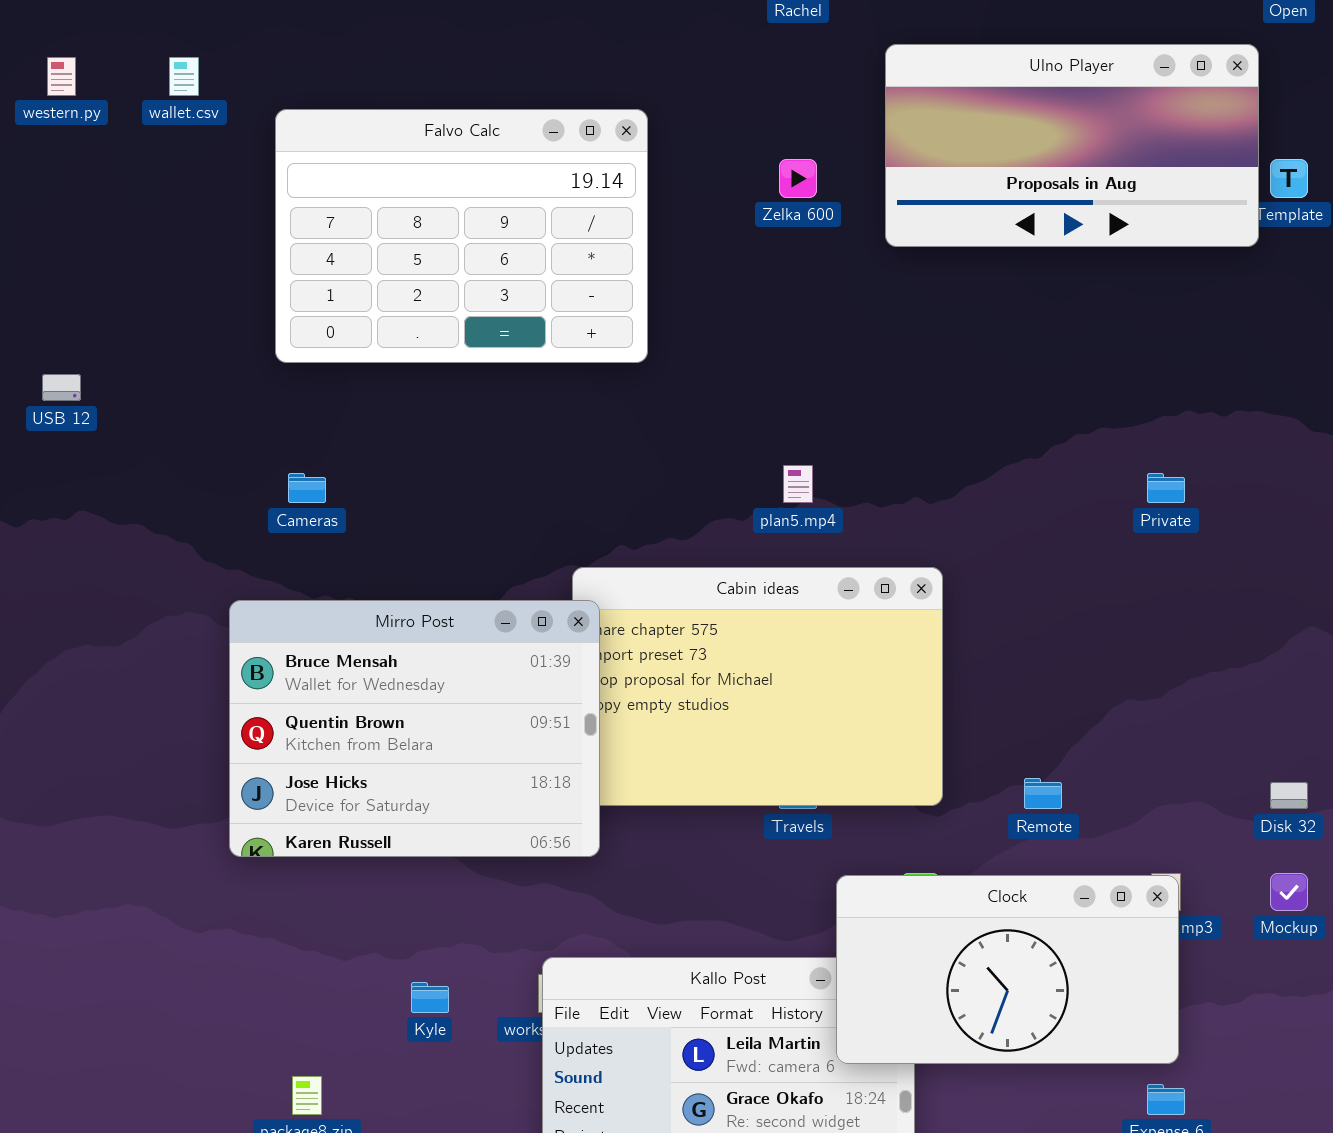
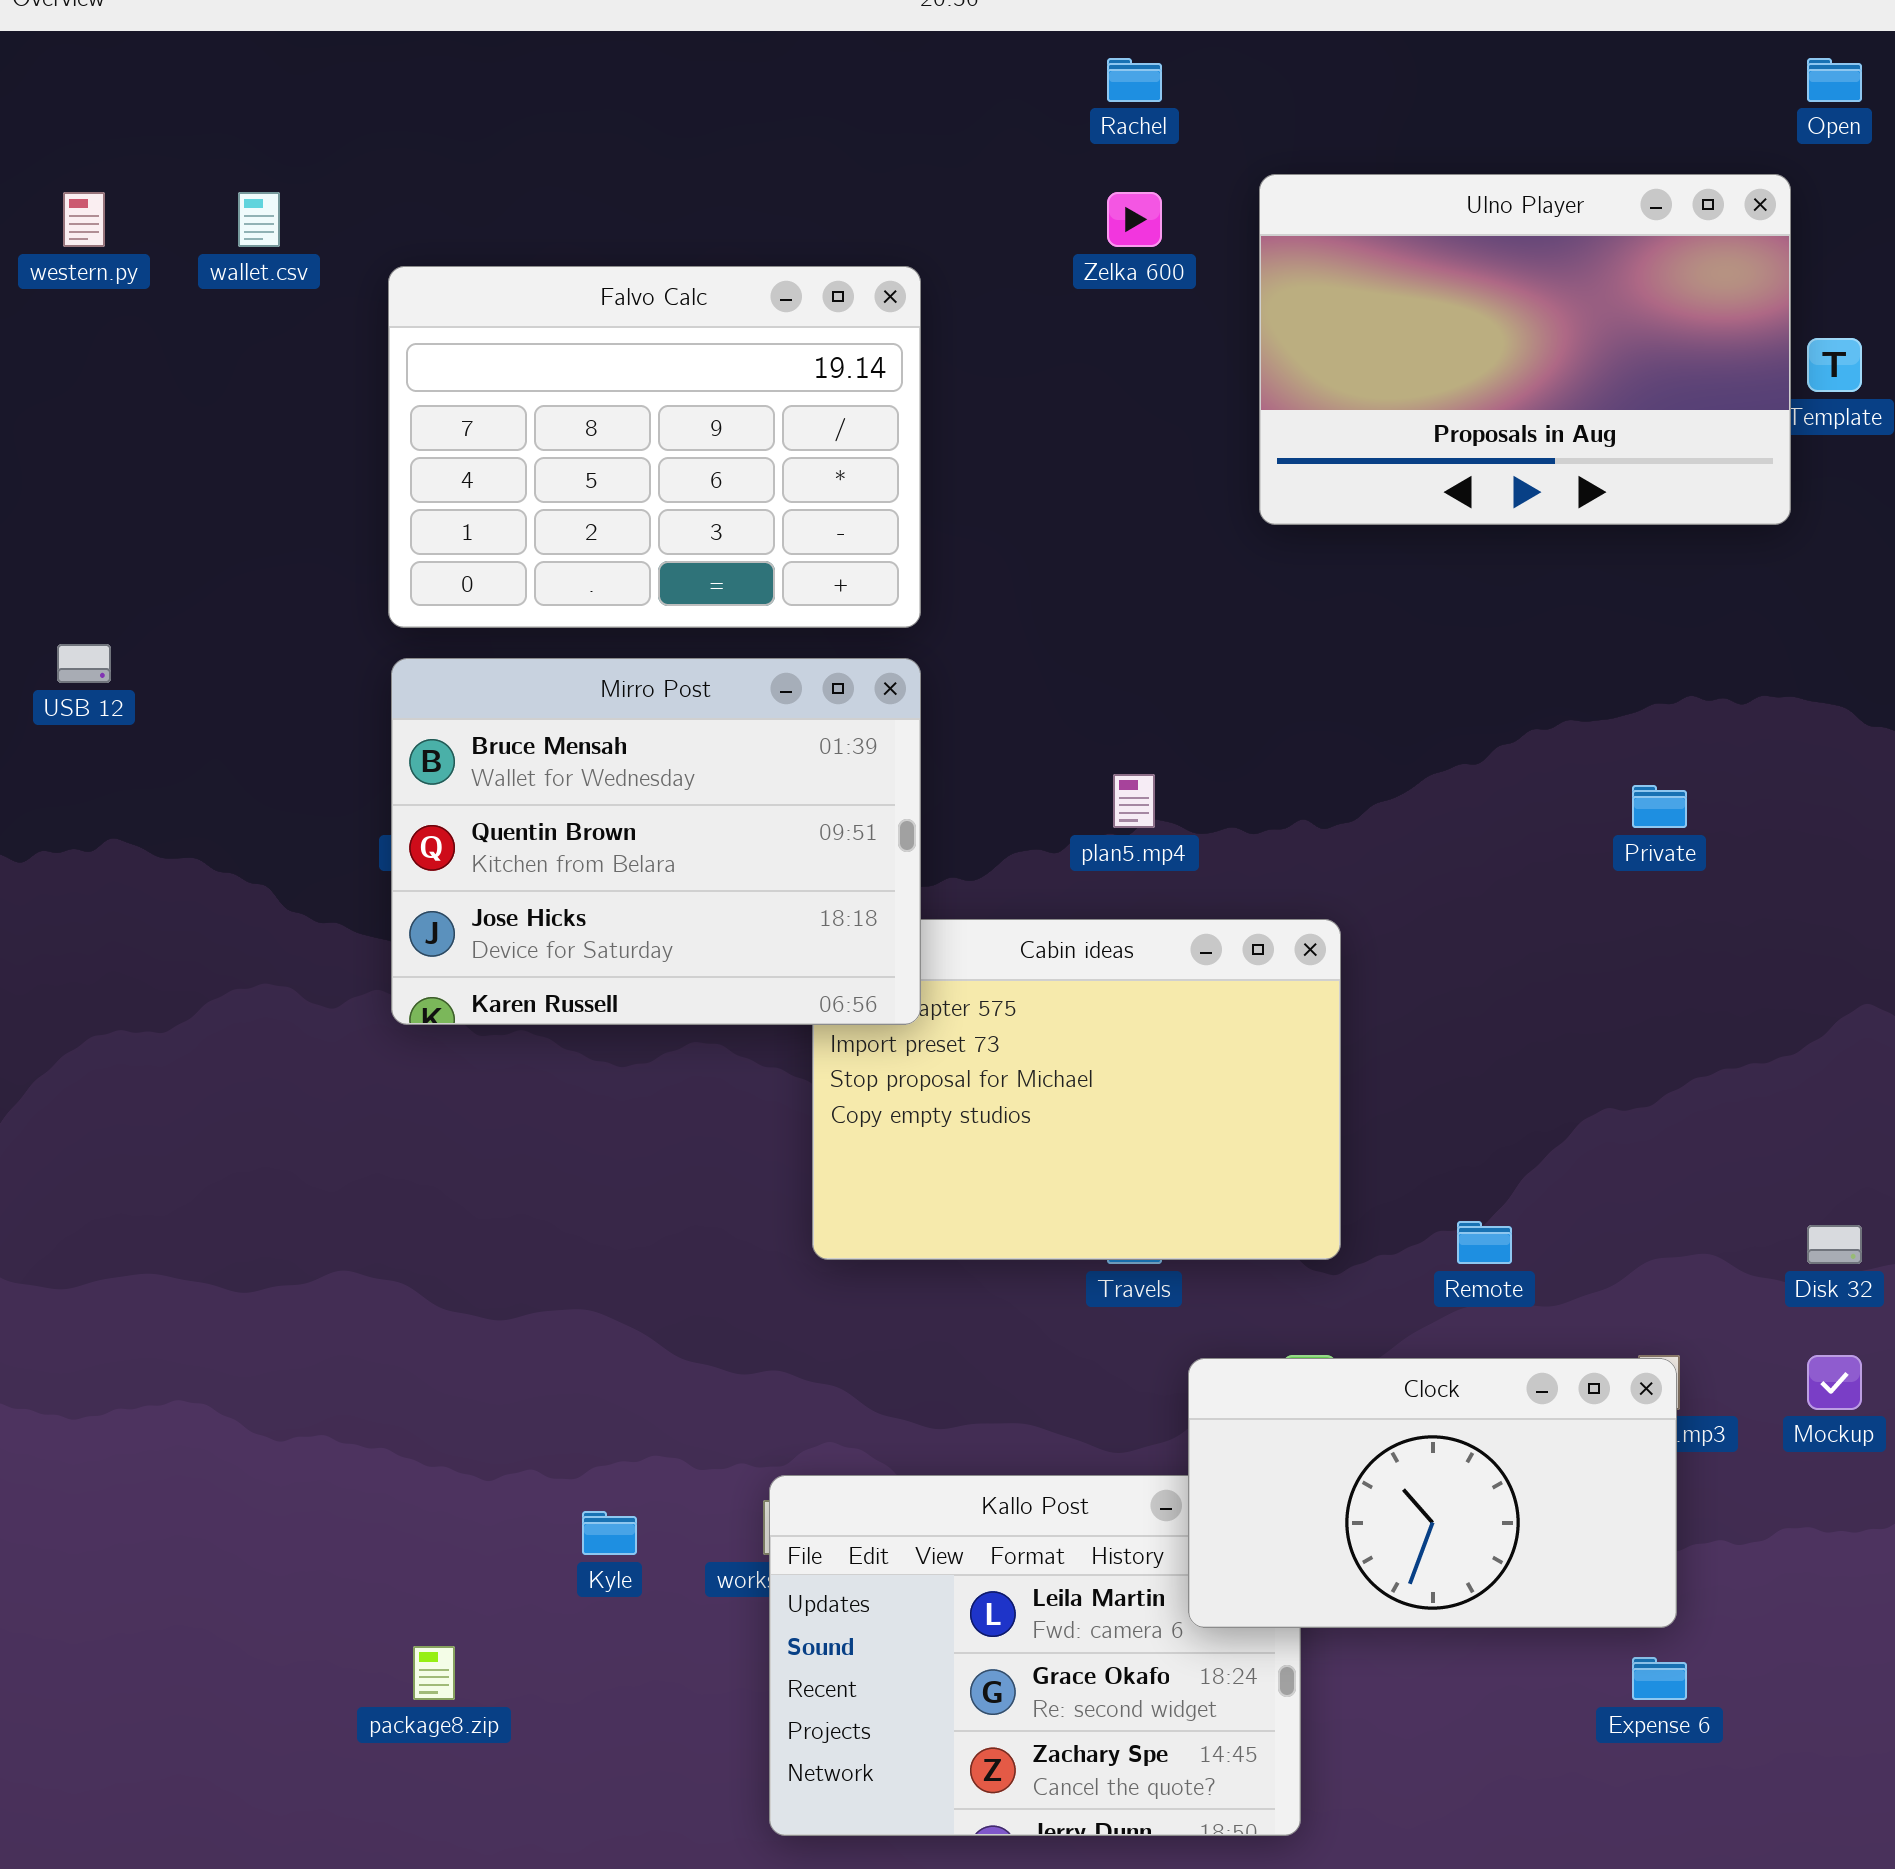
Ulno Player: [885,44,1259,247] -> [1259,174,1791,525], resized
Zelka 600: [779,159,817,198] -> [1107,192,1162,247], moved
Mirro Post: [229,600,600,857] -> [391,658,921,1025], moved

